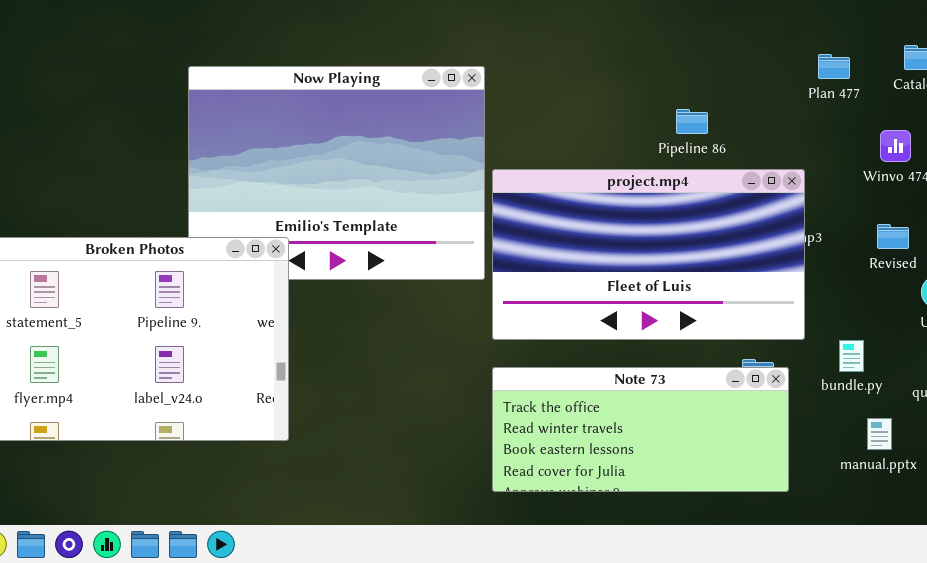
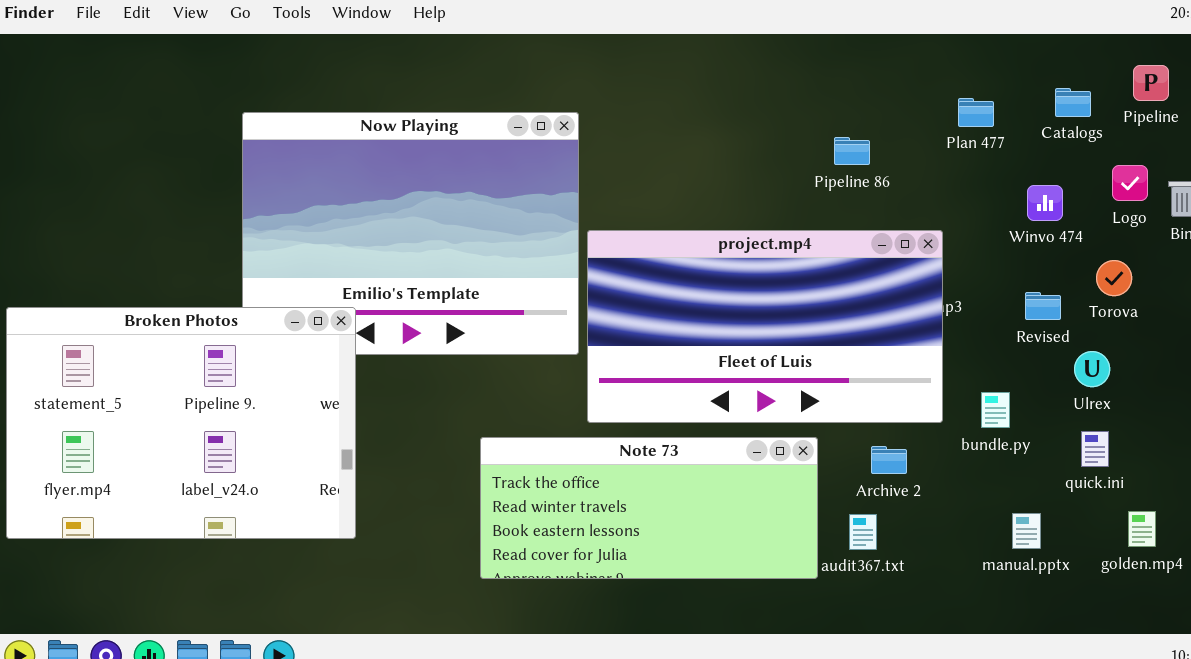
Pipeline 86: [676,109,708,134] -> [834,137,870,165], moved
bundle.py: [839,340,864,372] -> [981,392,1010,428], moved
Note 73: [492,367,789,492] -> [480,437,818,579], moved

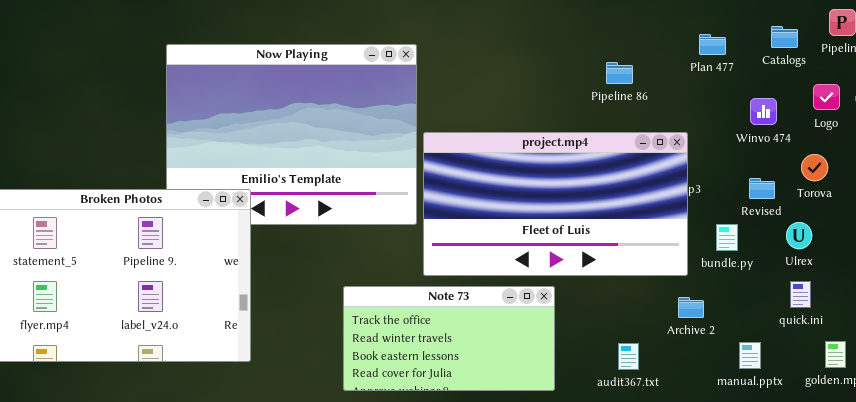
bundle.py: [981,392,1010,428] -> [716,224,738,251], moved
Note 73: [480,437,818,579] -> [343,286,555,391], resized
Archive 2: [871,446,907,474] -> [678,297,704,318], moved

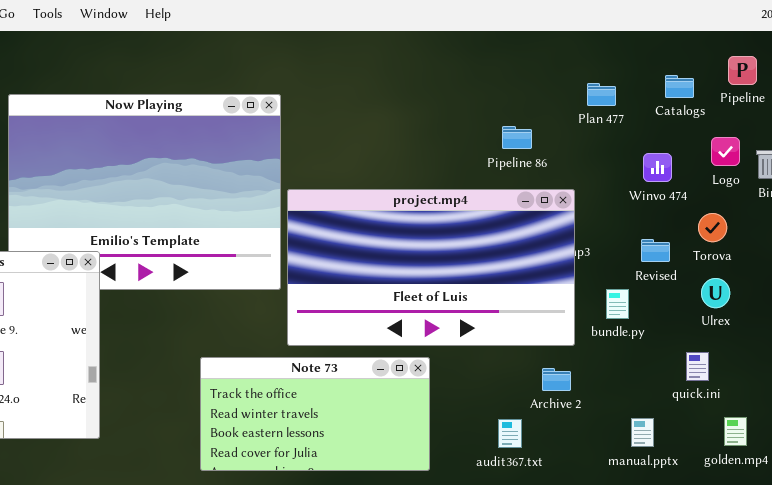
Pipeline 86: [606,62,633,84] -> [502,126,532,149], moved
Ulrex: [786,222,812,249] -> [701,278,730,308], moved
Archive 2: [678,297,704,318] -> [542,368,571,391], moved

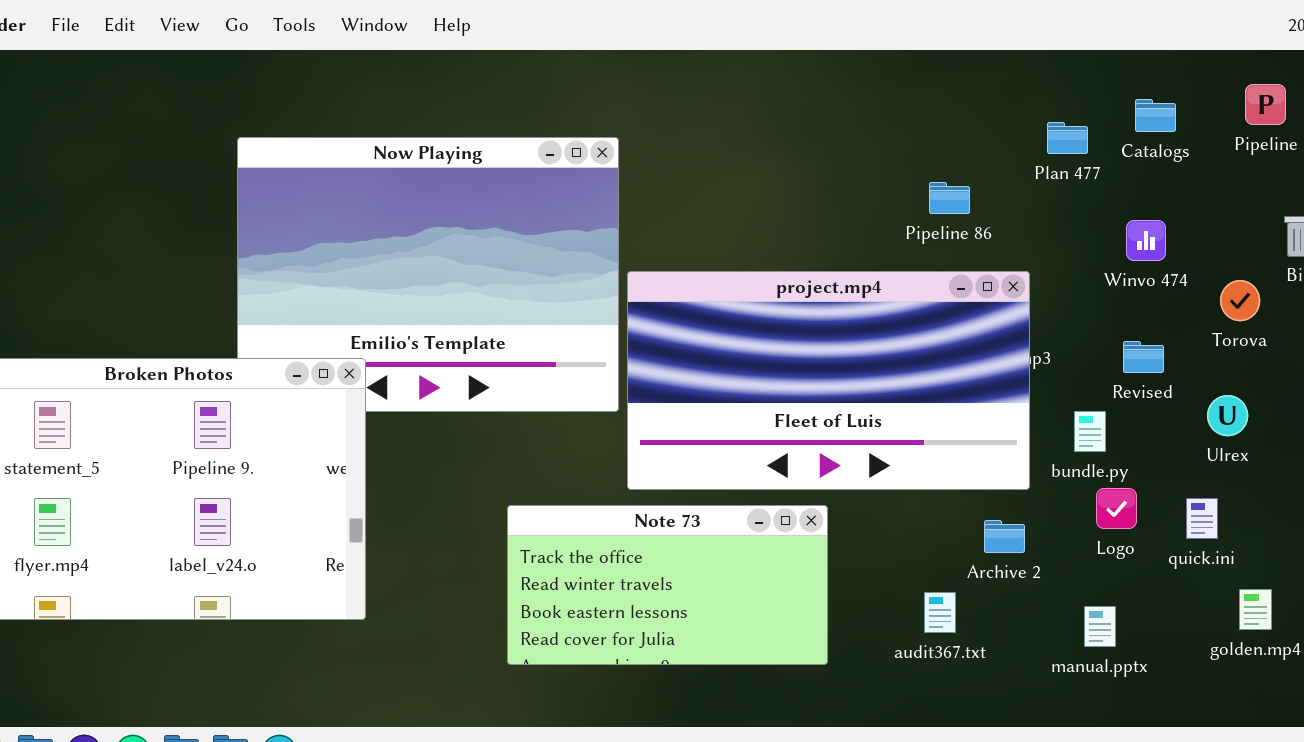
Catalogs: [665,75,694,98] -> [1135,99,1176,132], moved
Logo: [711,137,740,166] -> [1096,488,1137,529], moved
Torova: [698,213,727,242] -> [1220,280,1260,321], moved
manual.pptx: [631,418,654,447] -> [1084,606,1116,647], moved

